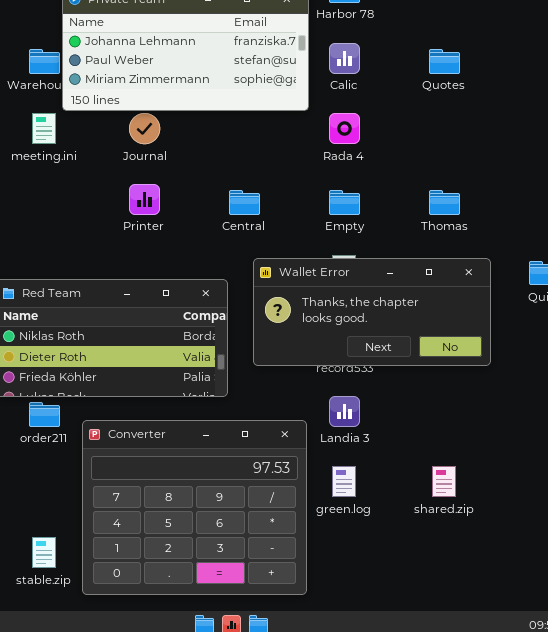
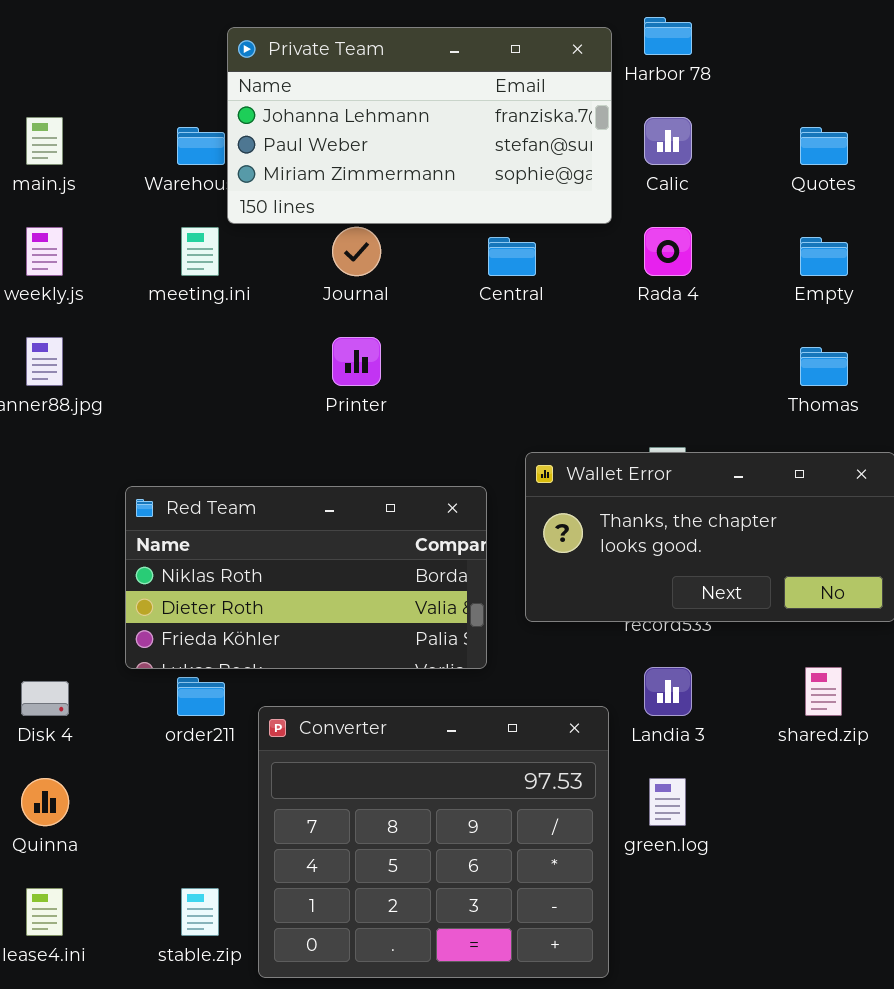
Central: [229,190,260,215] -> [488,237,536,276], moved
Empty: [329,190,360,215] -> [800,237,848,276], moved
shared.zip: [432,466,456,497] -> [805,667,842,716], moved

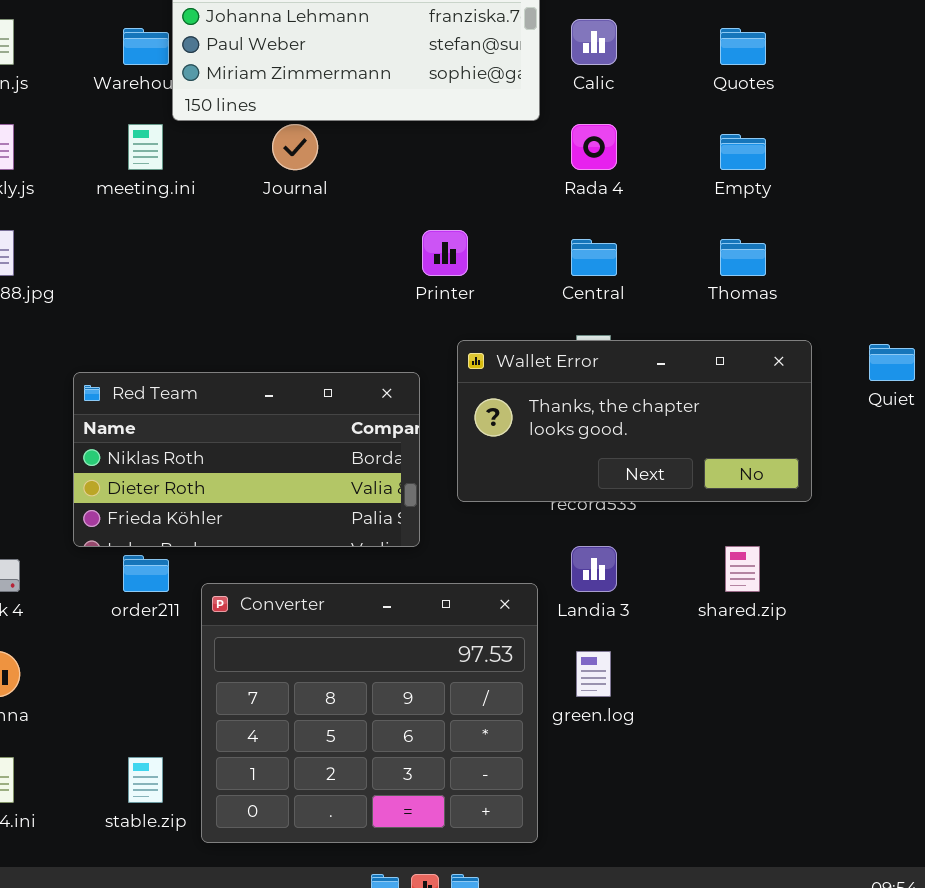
Central: [488,237,536,276] -> [571,239,617,276], moved
Printer: [332,337,381,386] -> [422,230,468,276], moved

